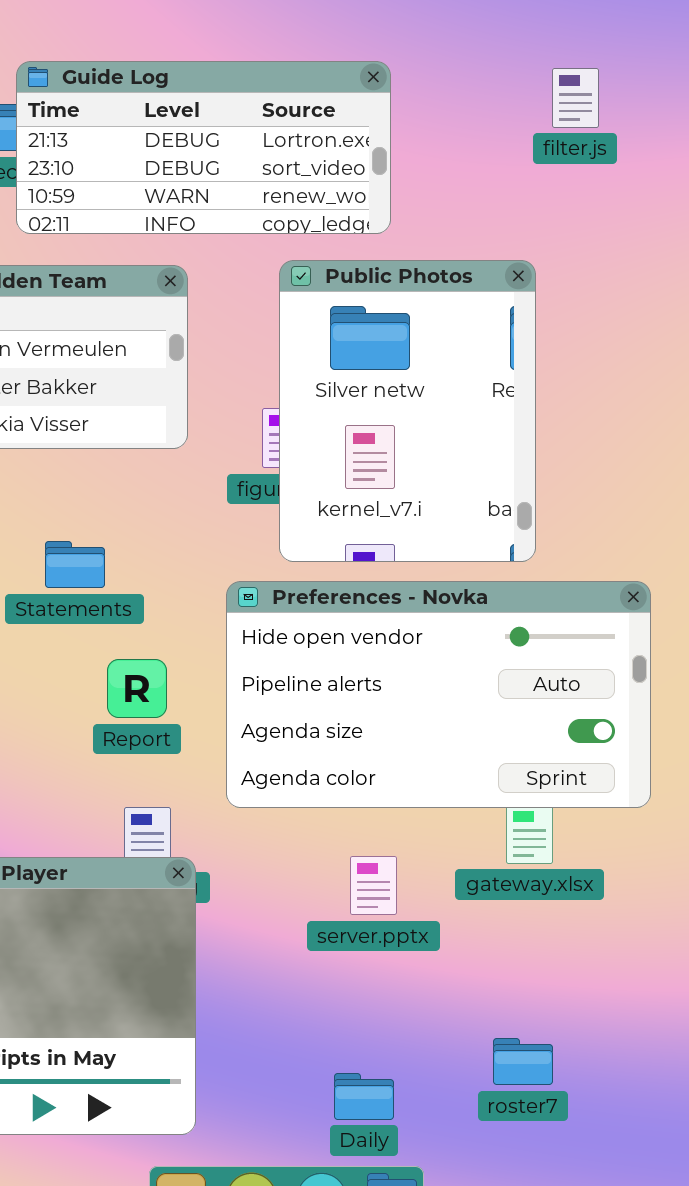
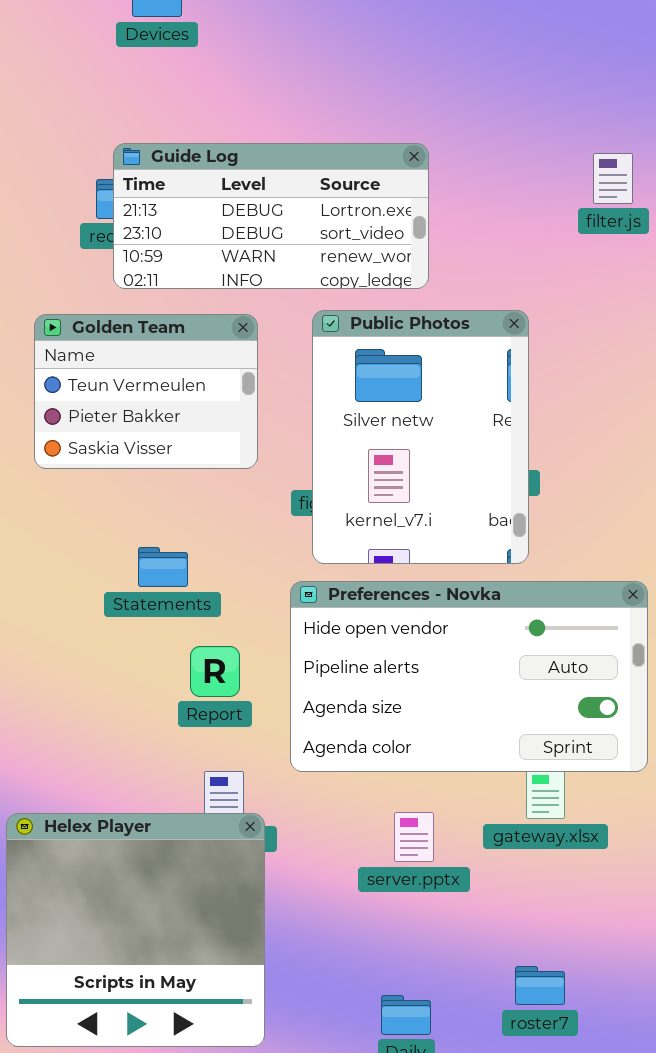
filter.js: [552,68,599,128] -> [593,153,633,204], moved
Public Photos: [279,260,536,562] -> [312,310,529,564], moved

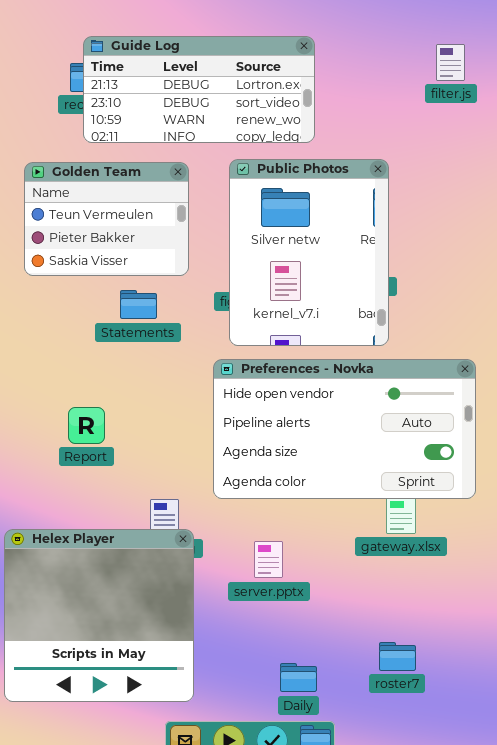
Statements: [138,547,188,587] -> [120,290,157,319], moved
Report: [190,646,240,697] -> [68,407,105,444], moved
server.pptx: [394,812,434,862] -> [254,541,283,578], moved

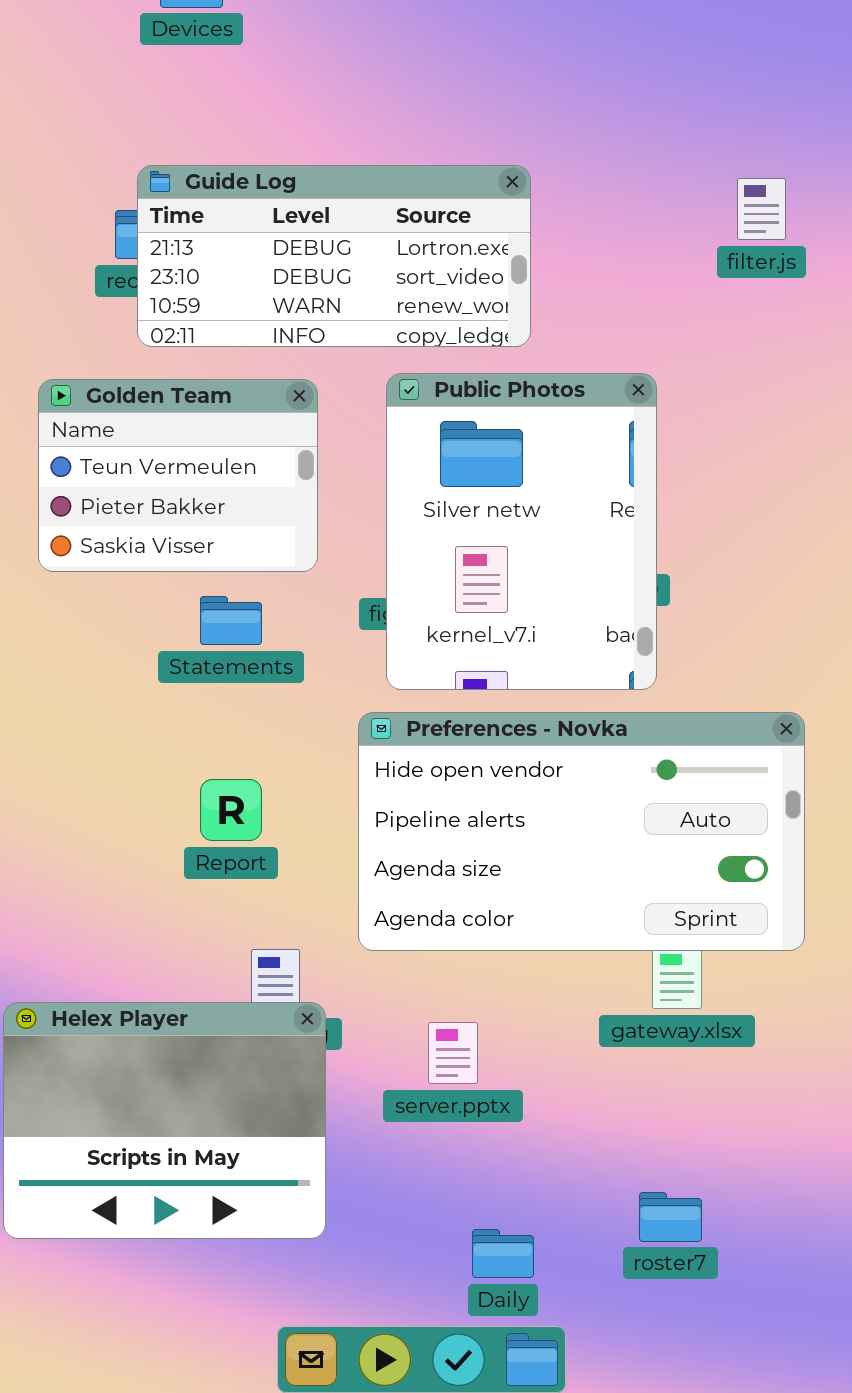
Report: [68,407,105,444] -> [200,779,262,841], moved
Helex Player: [4,529,194,702] -> [3,1002,326,1239], resized

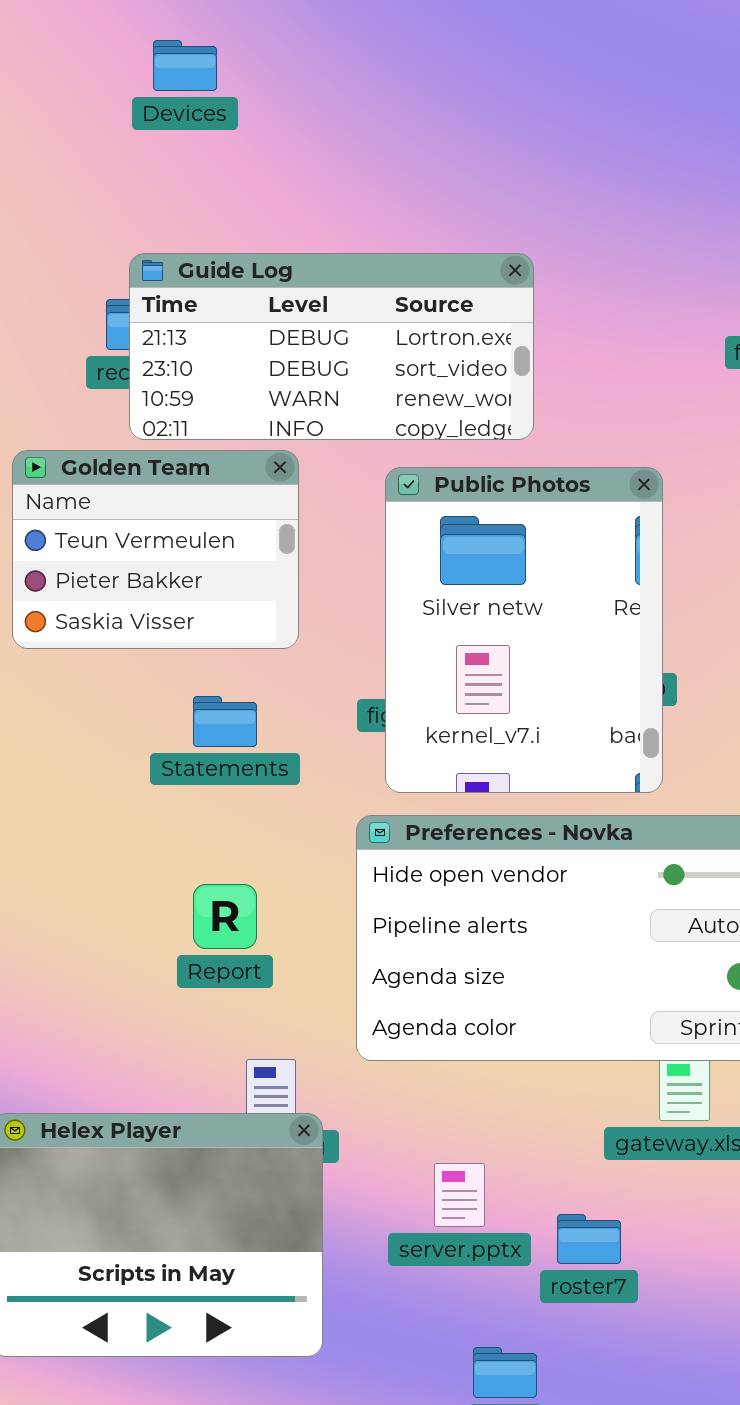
Golden Team: [38,379,318,572] -> [12,450,299,649], moved
server.pptx: [428,1022,478,1084] -> [434,1163,485,1227], moved
roster7: [639,1192,702,1242] -> [557,1214,621,1264], moved

